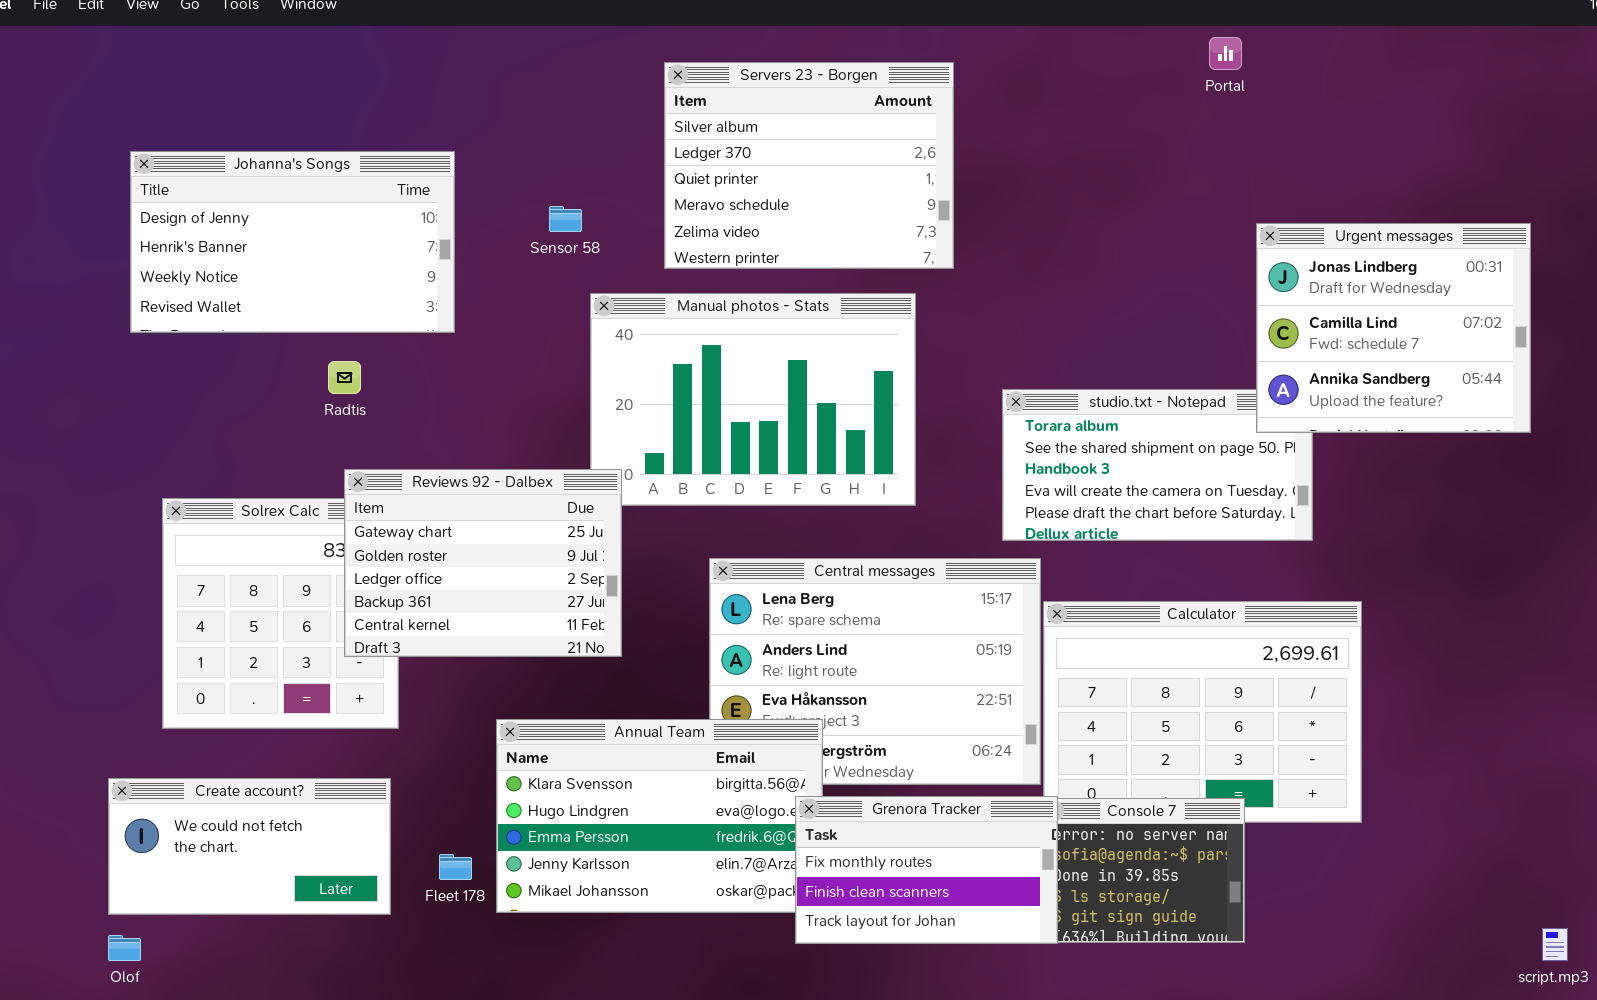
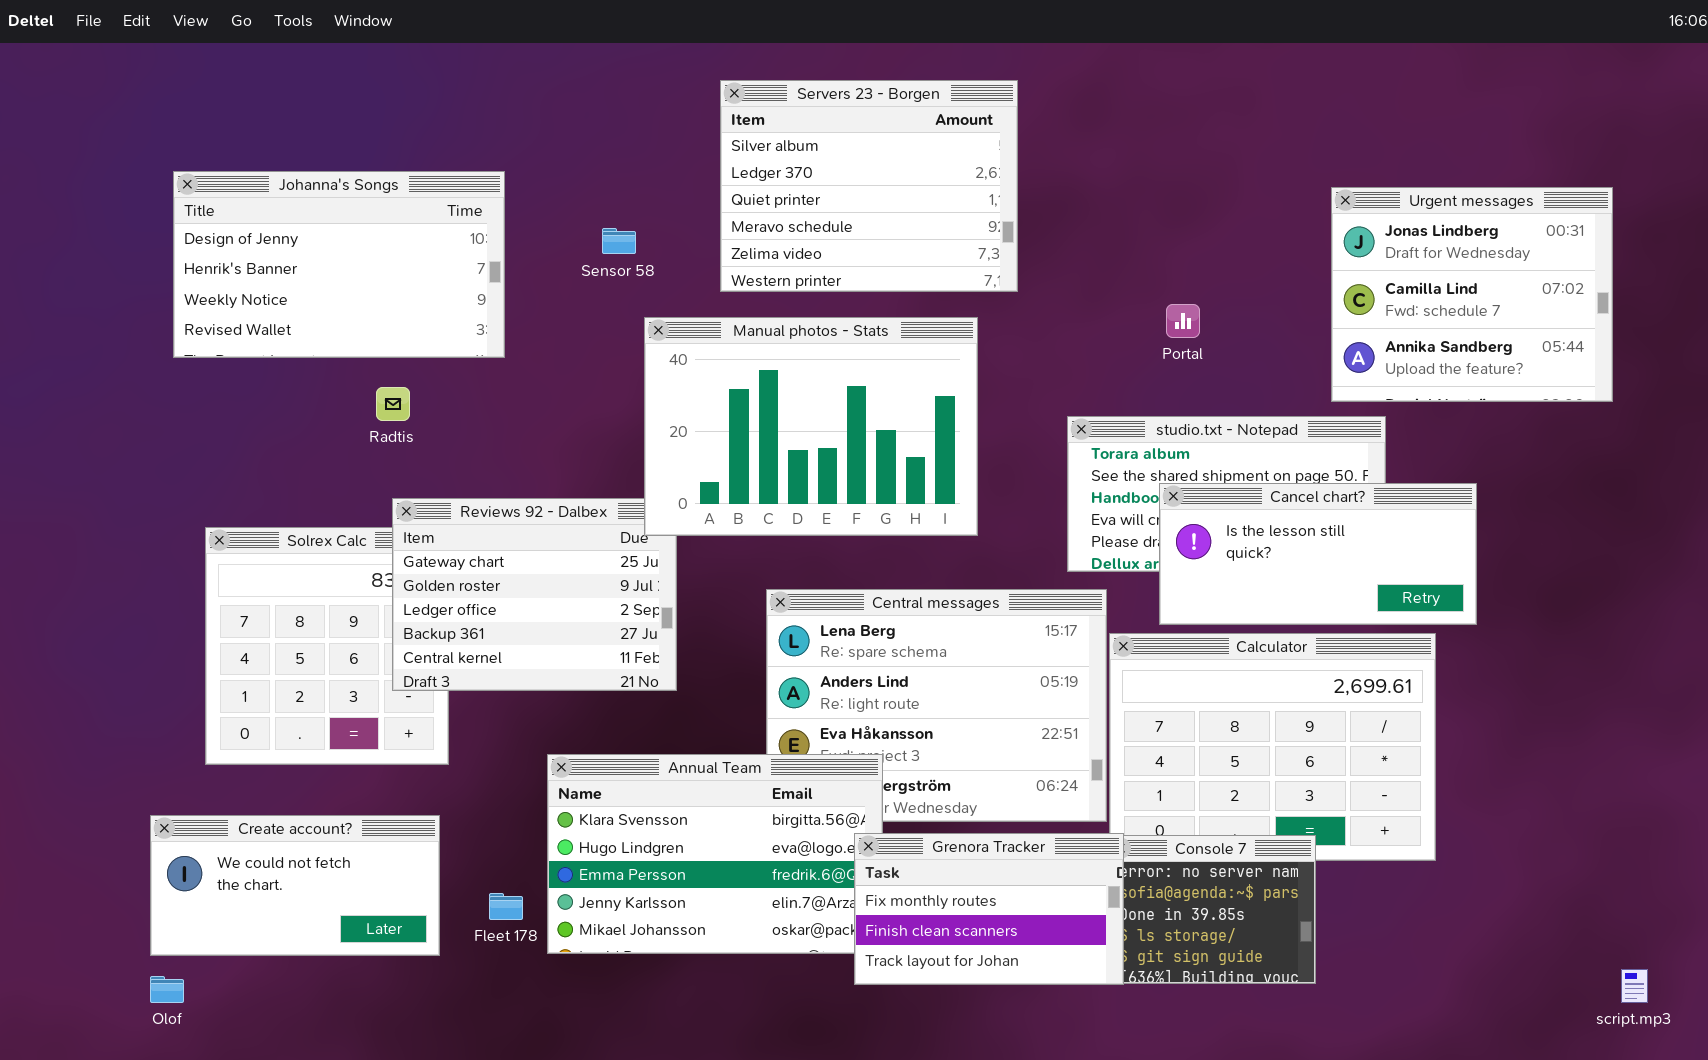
Portal: [1209,37,1242,70] -> [1166,304,1200,338], moved
Urgent messages: [1256,223,1531,433] -> [1331,187,1613,402], moved
Manual photos - Stats: [590,293,916,506] -> [644,317,978,536], raised
Cancel chart?: none -> [1159,483,1477,625], opened

